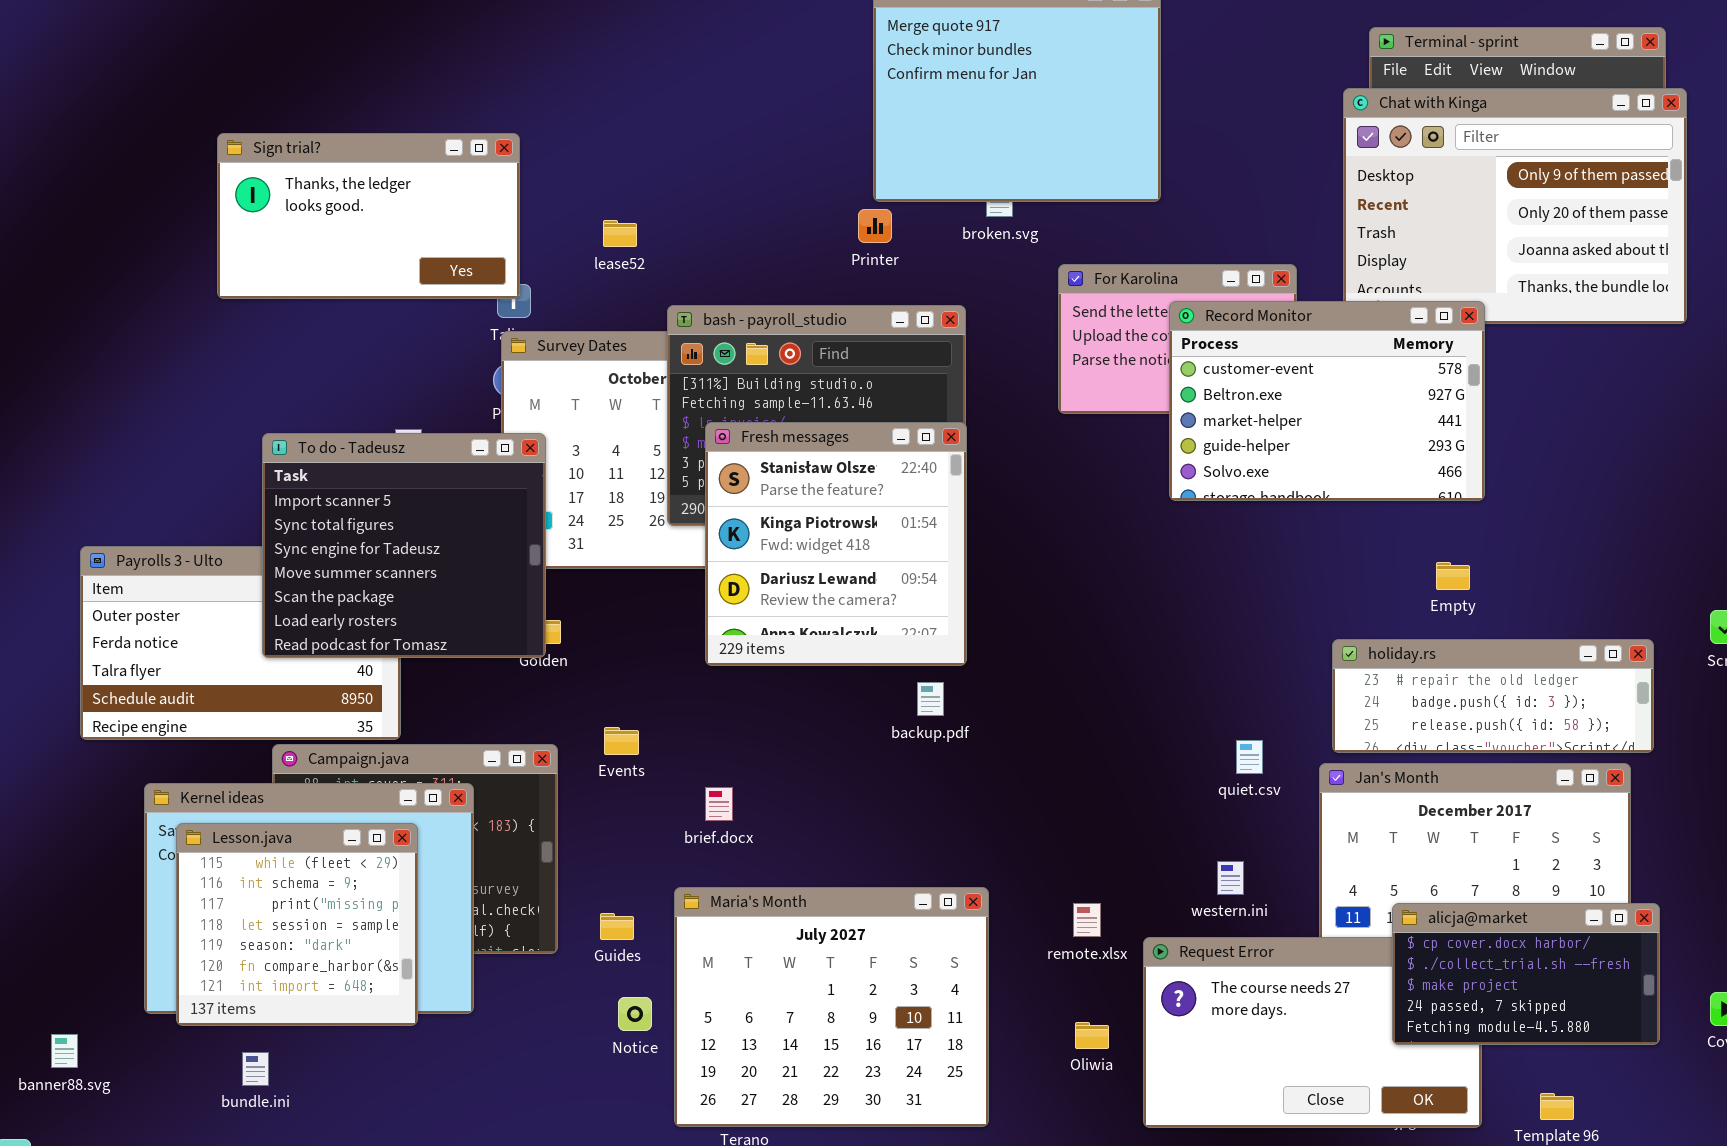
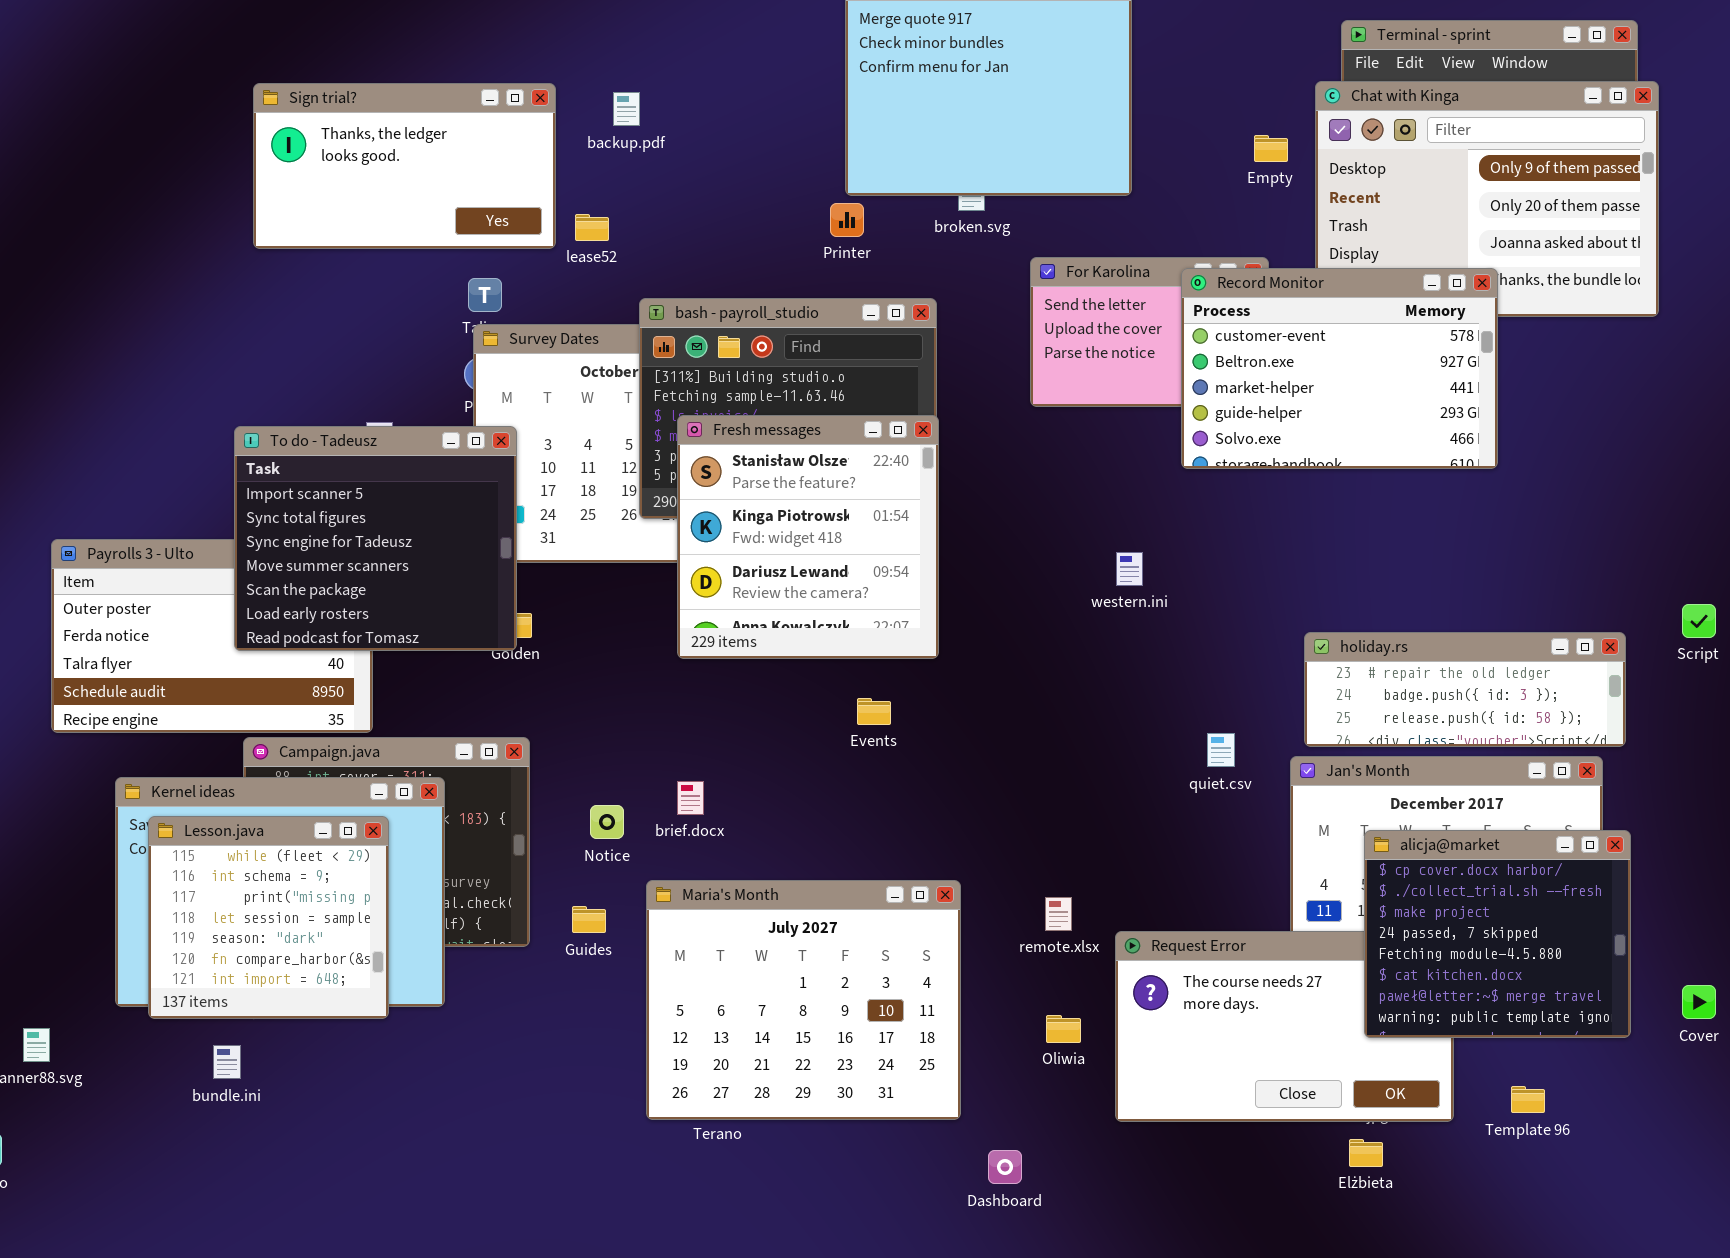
Sign trial?: [217,133,520,299] -> [253,83,556,249], moved
Record Monitor: [1169,301,1485,501] -> [1181,268,1498,469], moved
Empty: [1436,562,1470,590] -> [1254,135,1288,162], moved
backup.pdf: [917,682,944,716] -> [613,92,640,126], moved
Events: [604,727,639,755] -> [857,698,891,725], moved
western.ini: [1217,861,1244,895] -> [1116,552,1143,586], moved
alicja@market: [1392,903,1660,1045] -> [1364,830,1631,1038], resized
Notice: [618,997,652,1031] -> [590,805,624,839], moved

